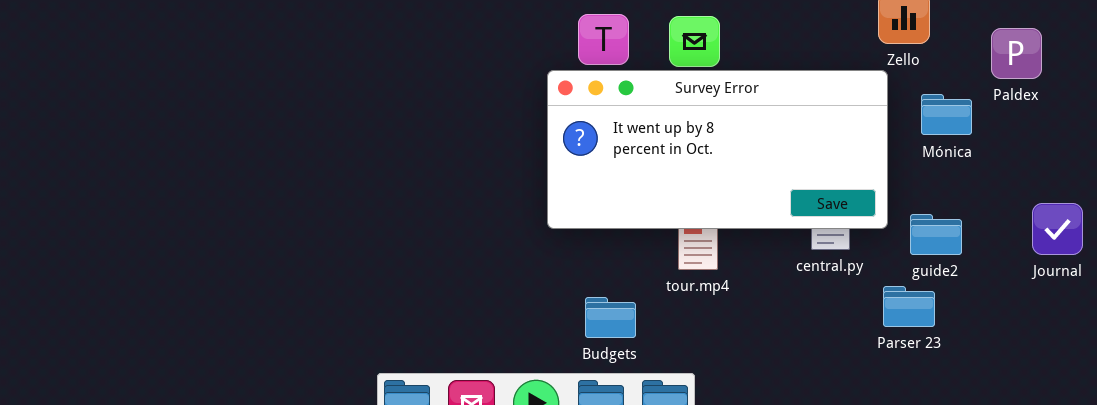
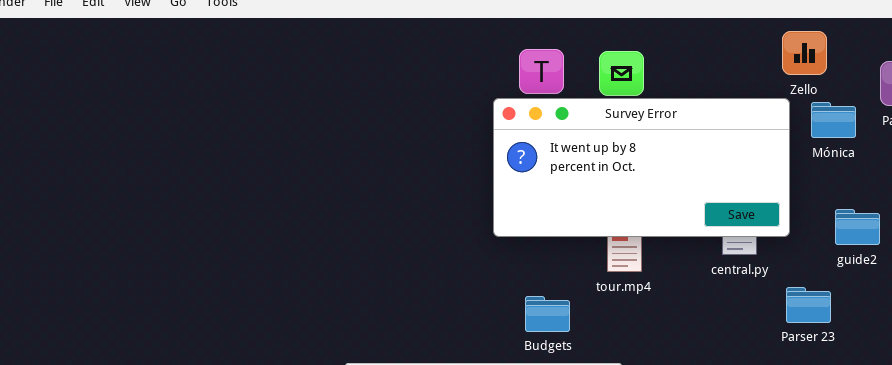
Mónica: [921,94,972,135] -> [811,102,856,138], moved
guide2: [910,214,962,255] -> [835,209,880,245], moved

